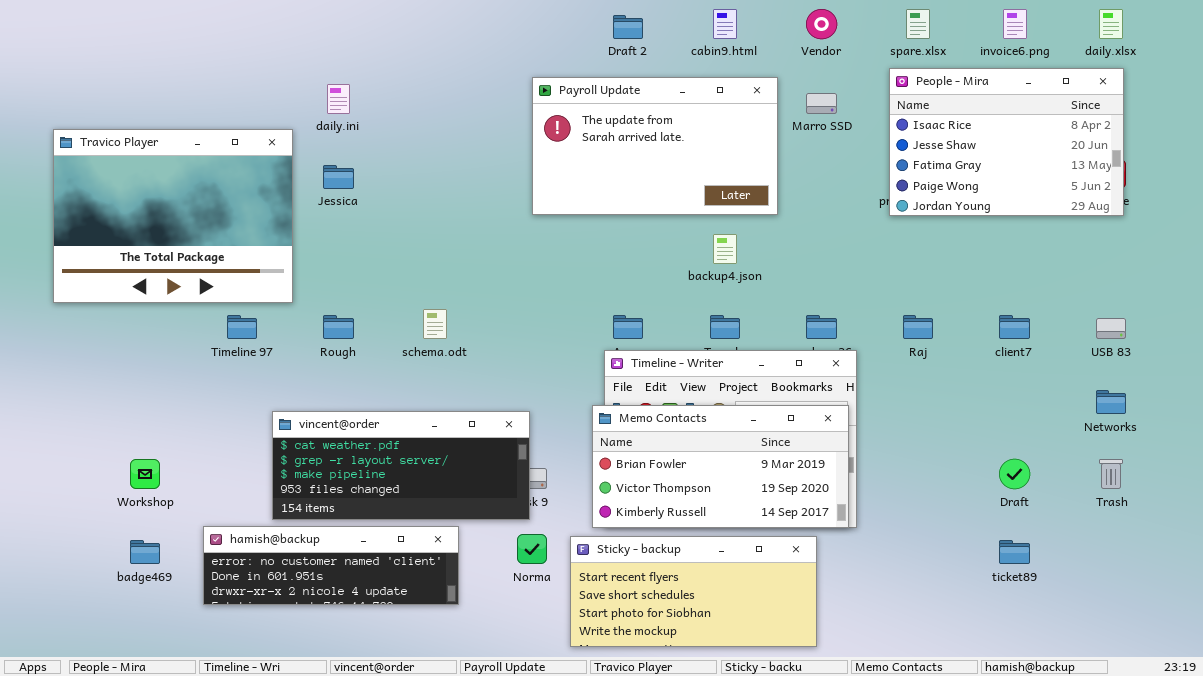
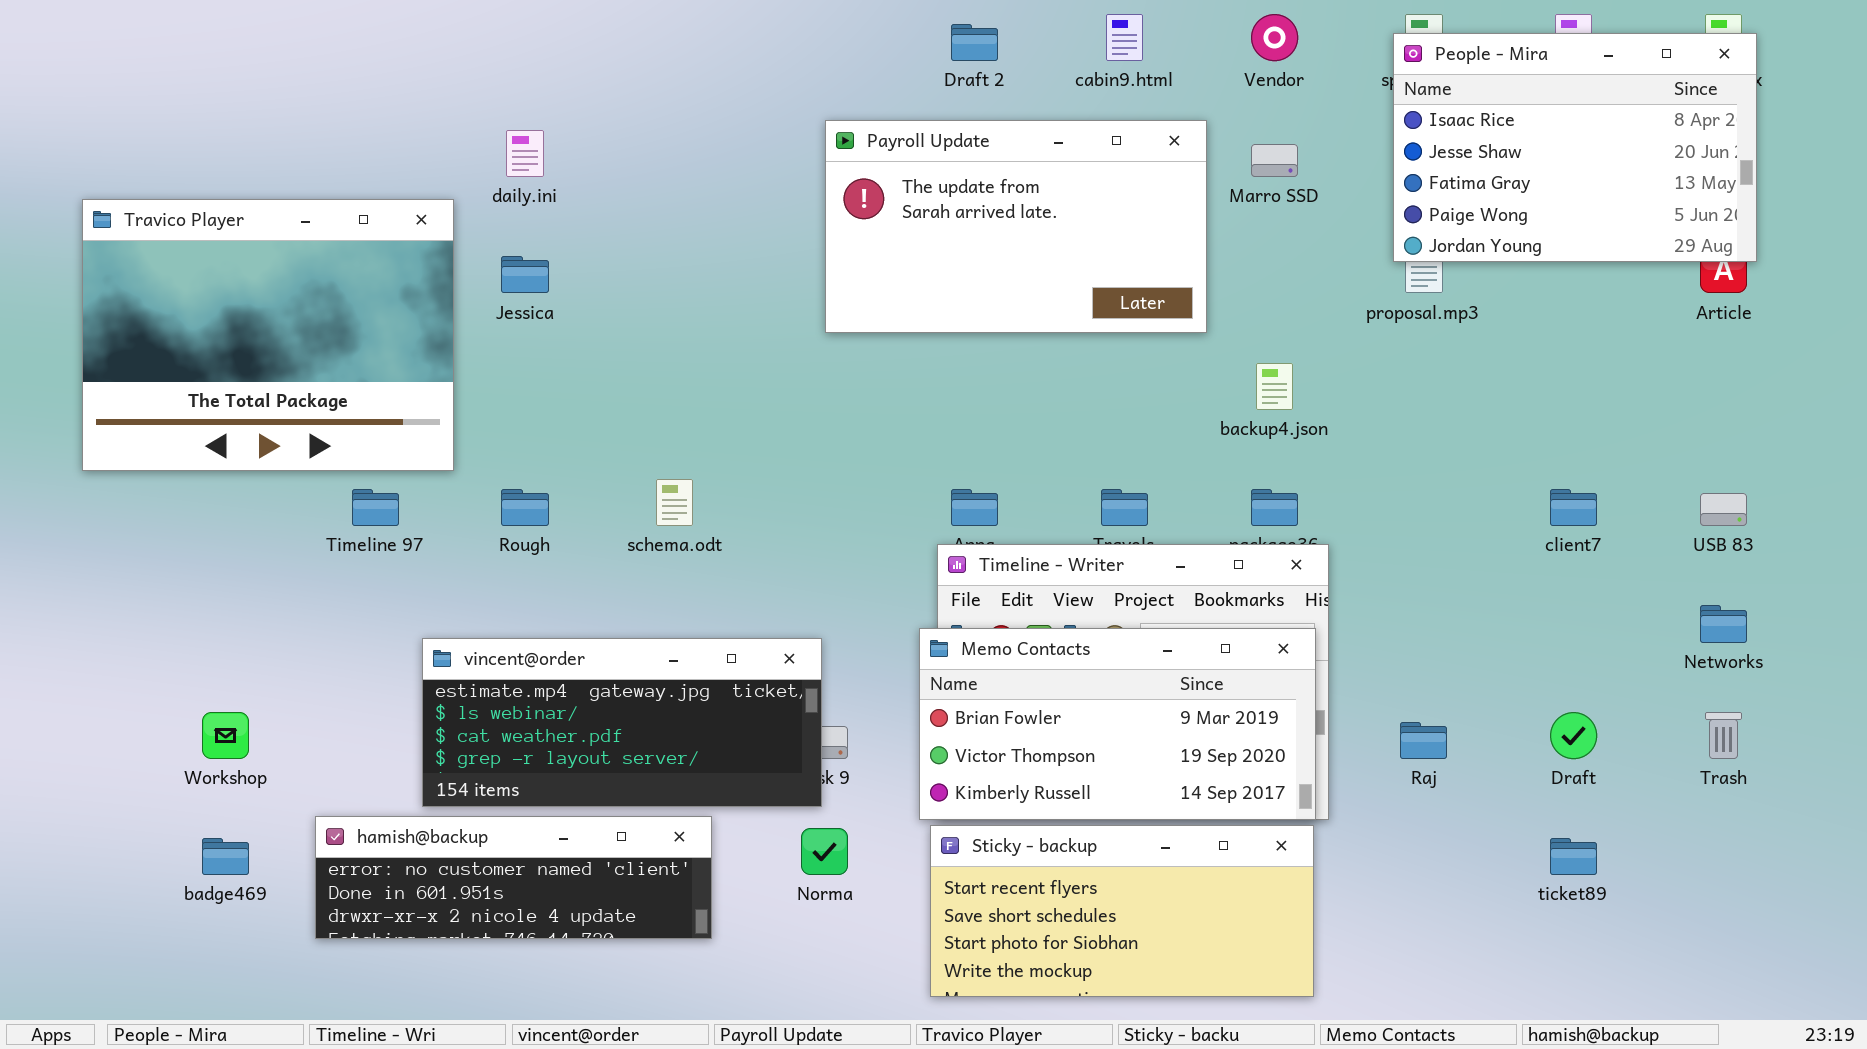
People - Mira: [889,68,1124,216] -> [1393,33,1757,262], moved
backup4.json: [713,234,737,264] -> [1256,363,1293,410], moved
Raj: [903,315,933,339] -> [1400,722,1447,759], moved
vincent@order: [272,411,530,520] -> [422,638,822,807], scrolled up 2 rows
Sticky - backup: [570,536,817,647] -> [930,825,1314,997], moved

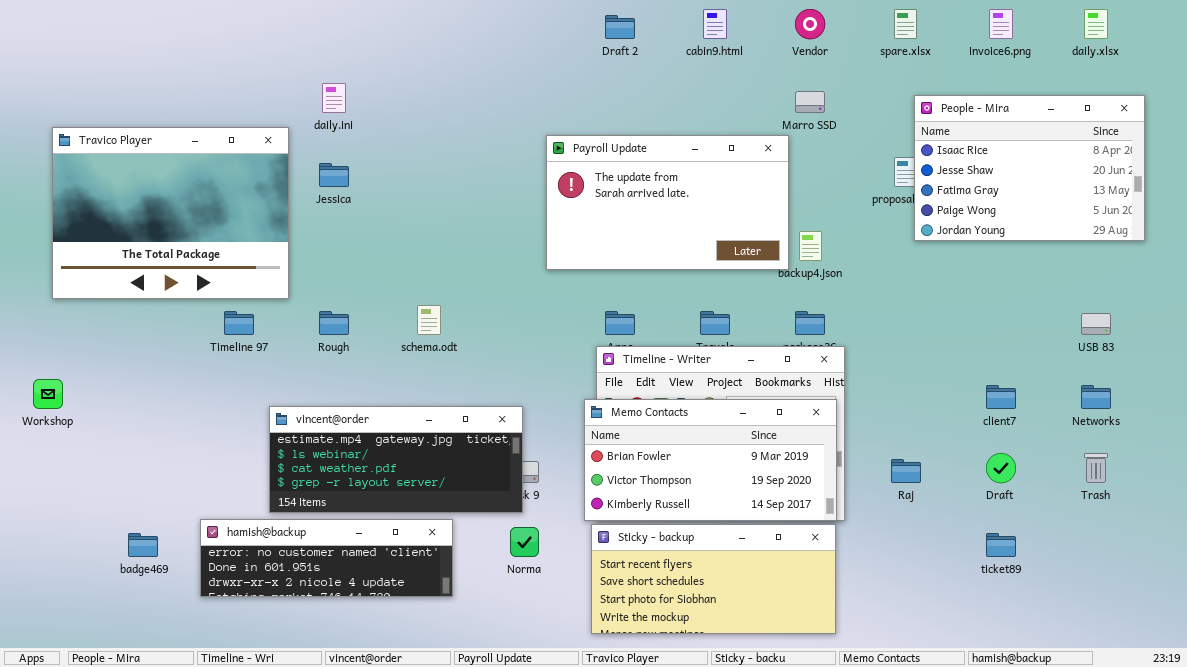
People - Mira: [1393,33,1757,262] -> [914,95,1145,241], moved
Payroll Update: [825,120,1207,333] -> [546,135,789,270], moved
client7: [1550,489,1597,526] -> [986,385,1016,409], moved
Workshop: [202,712,249,759] -> [33,379,63,409], moved

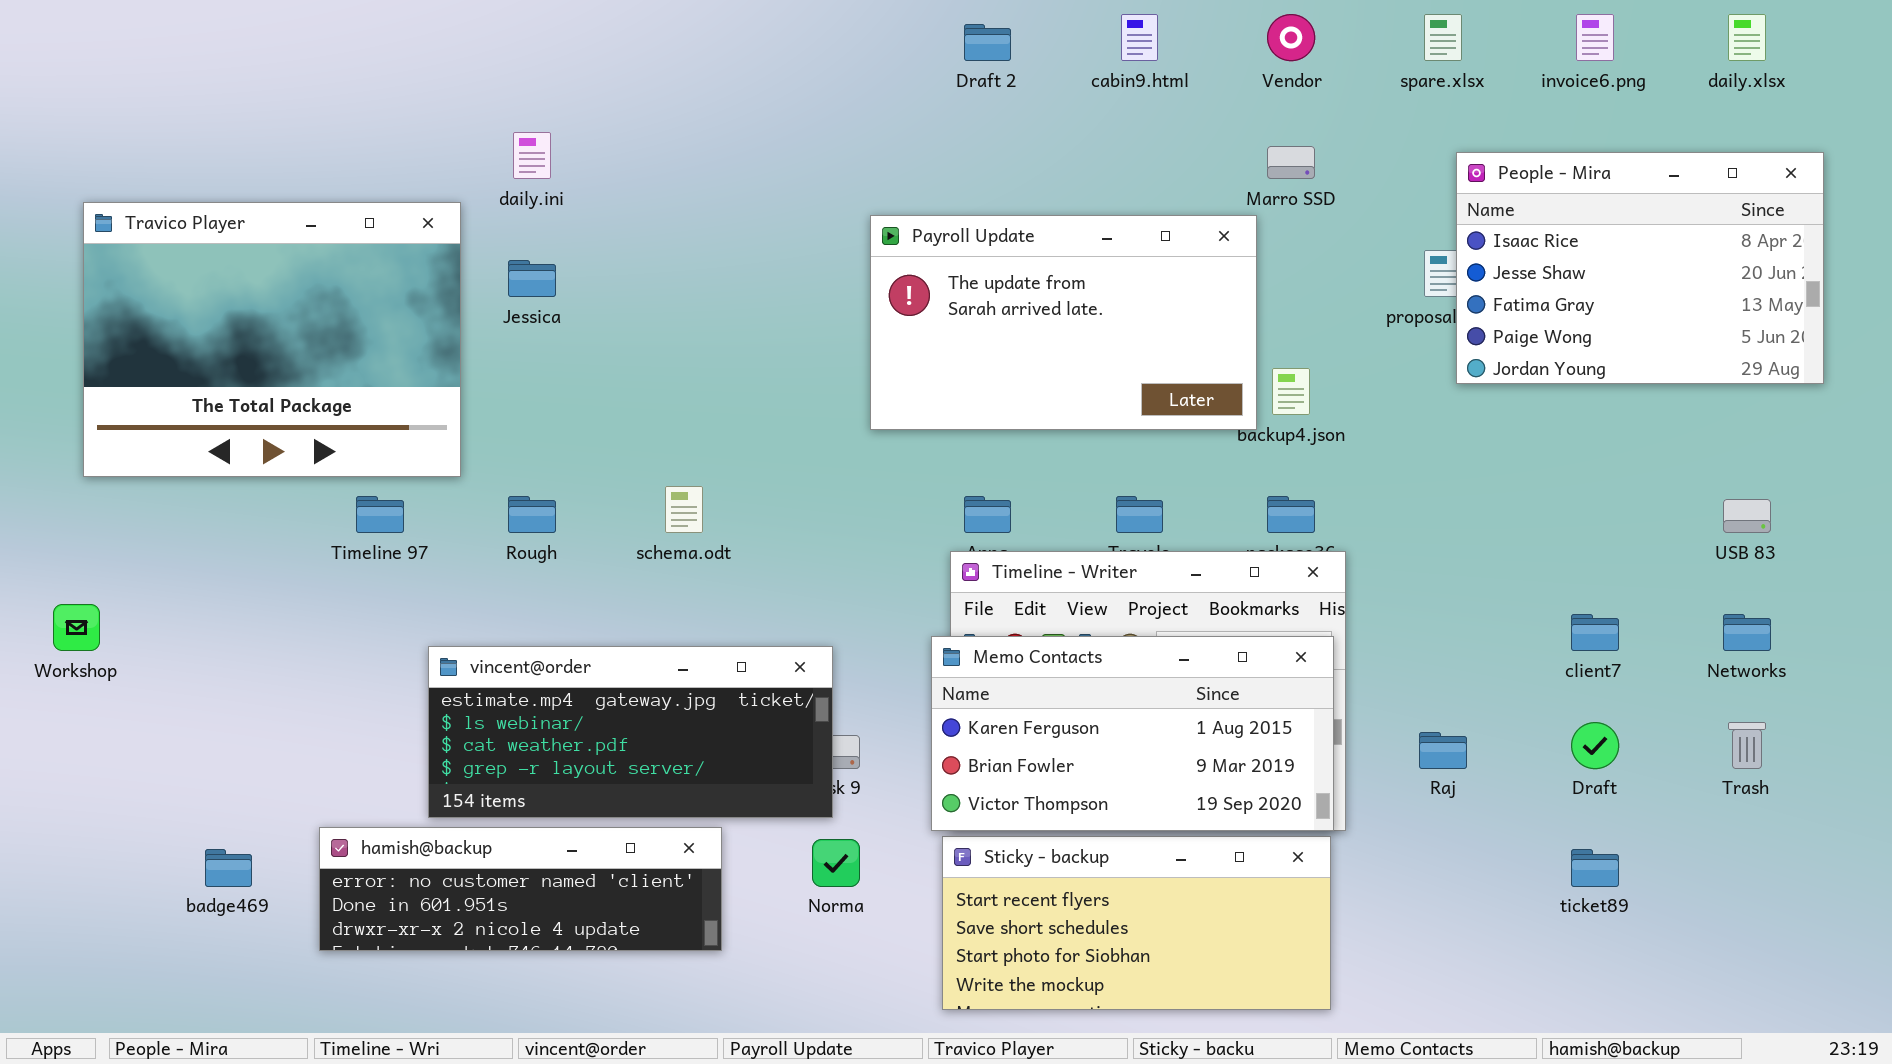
Memo Contacts: [584,399,837,521] -> [931,636,1334,831], scrolled up 1 row

